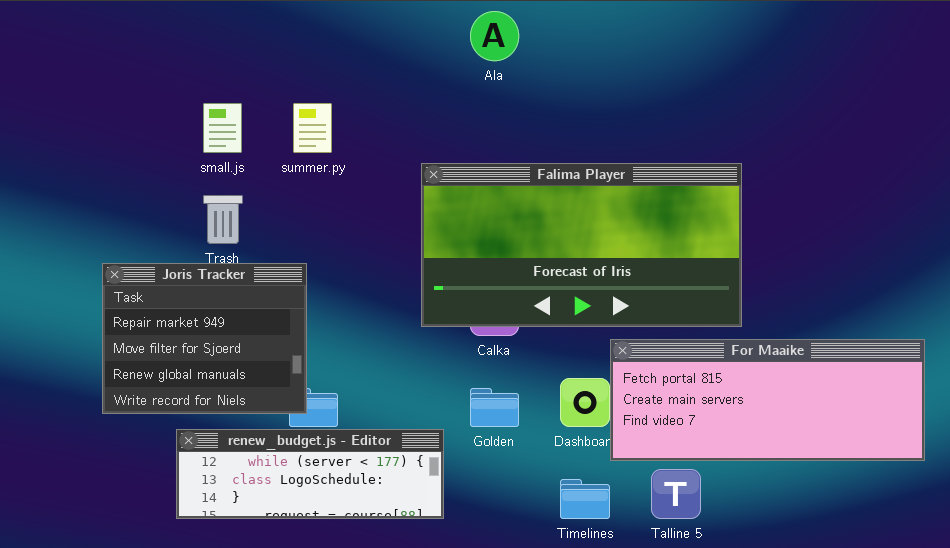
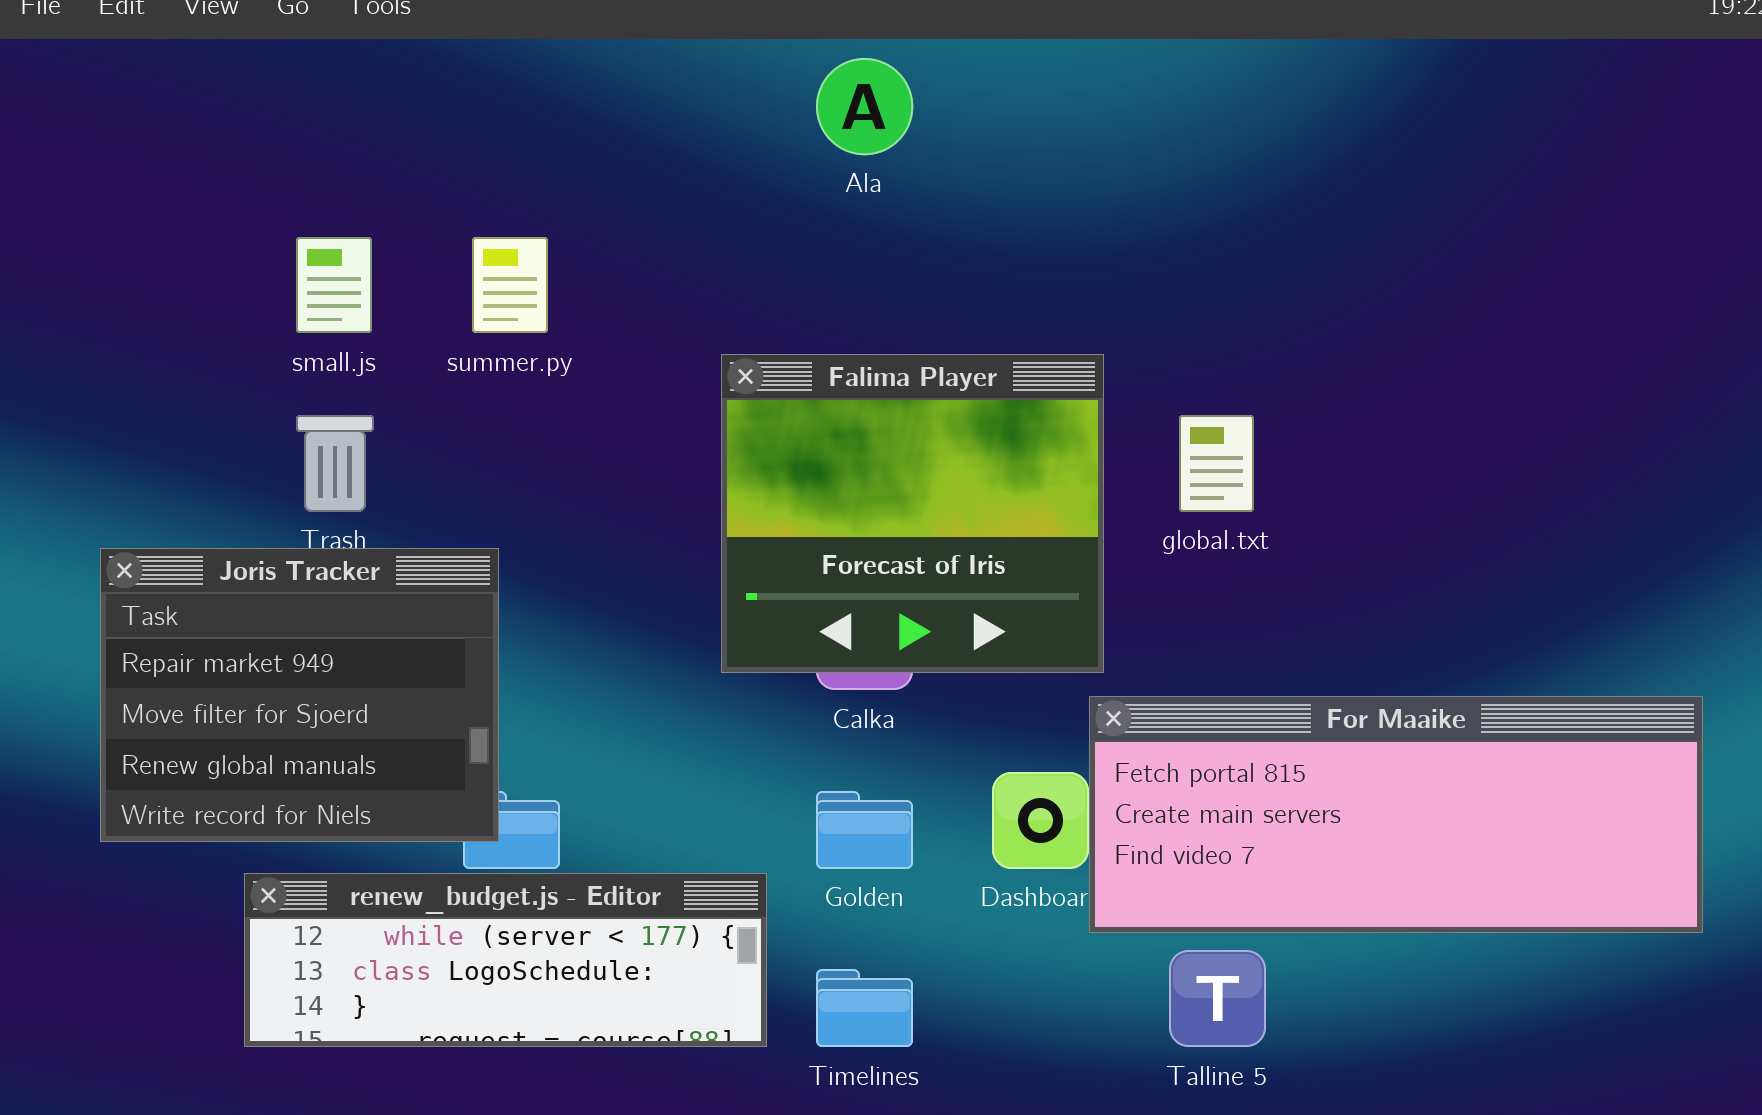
Falima Player: [421,163,742,327] -> [721,354,1104,673], resized
Timelines: [560,479,610,519] -> [816,969,913,1047], moved

